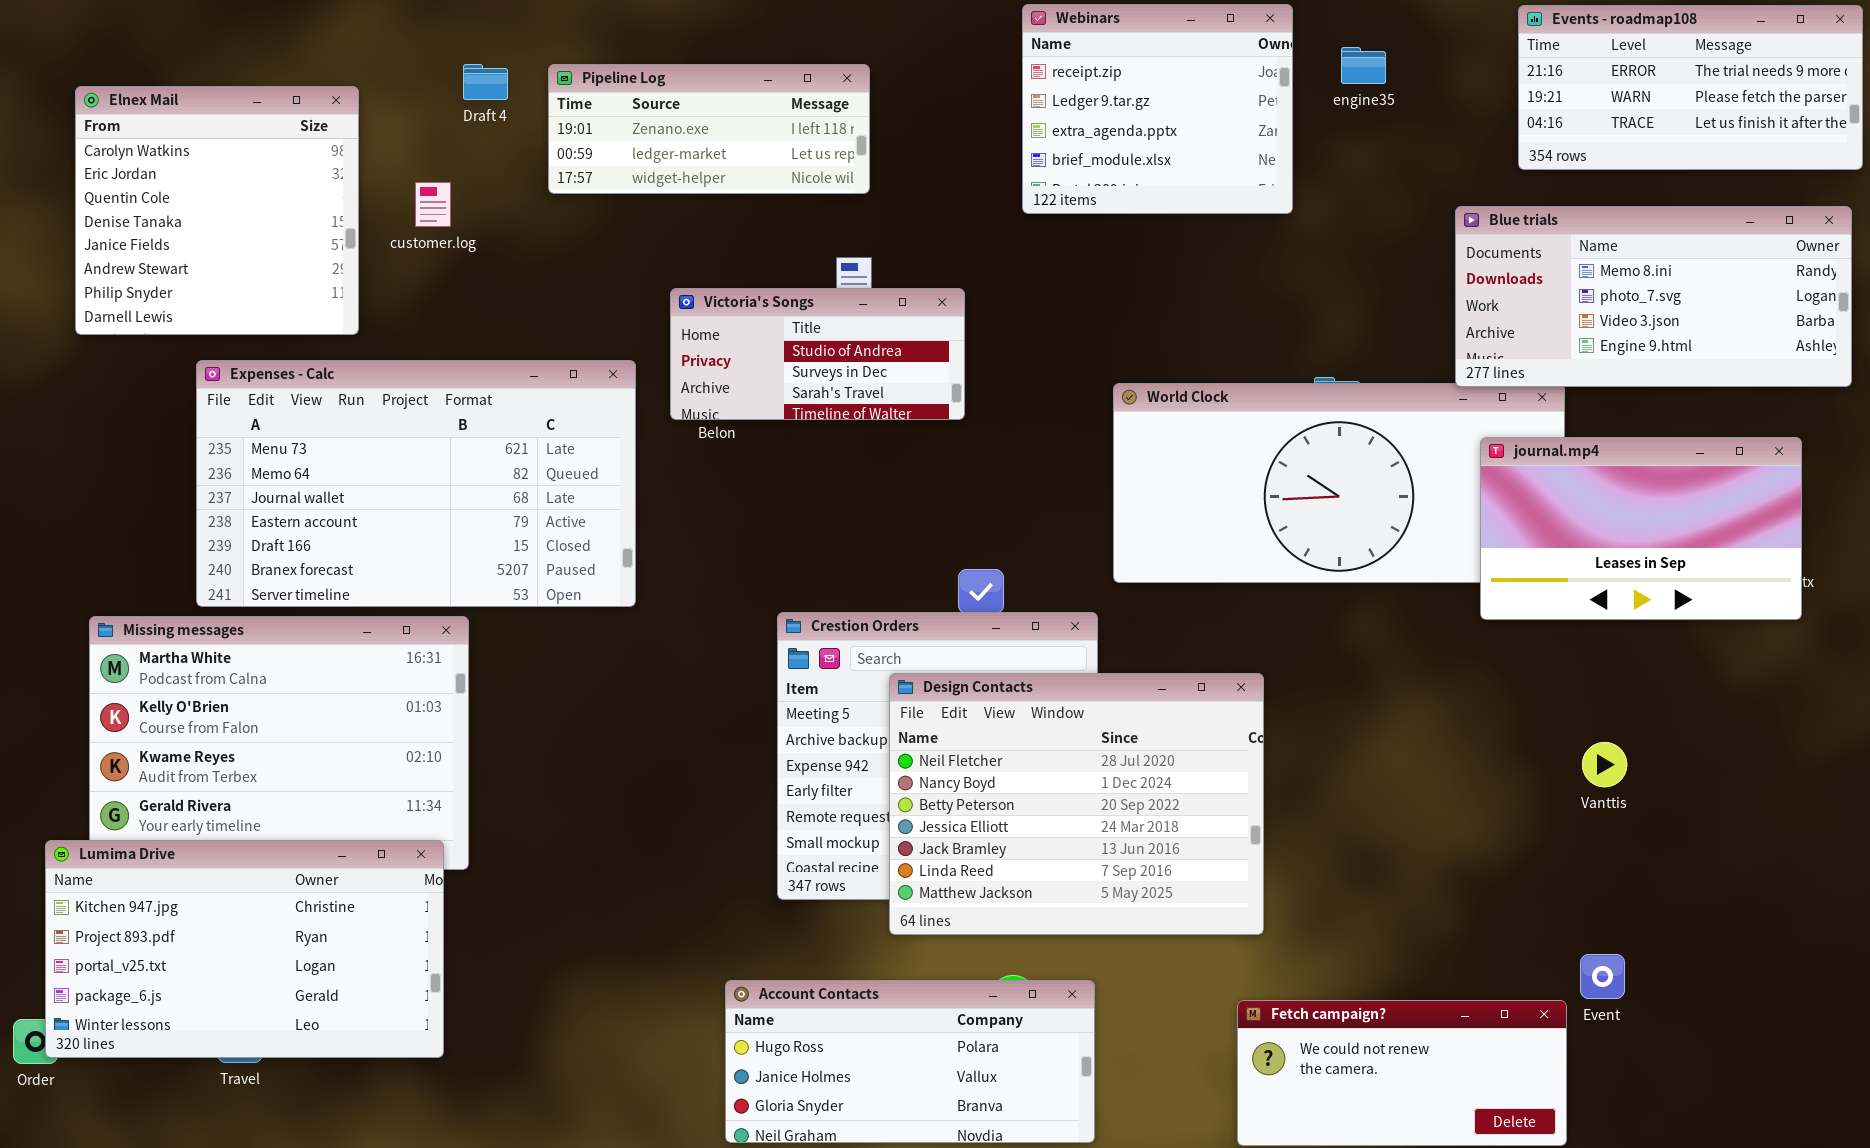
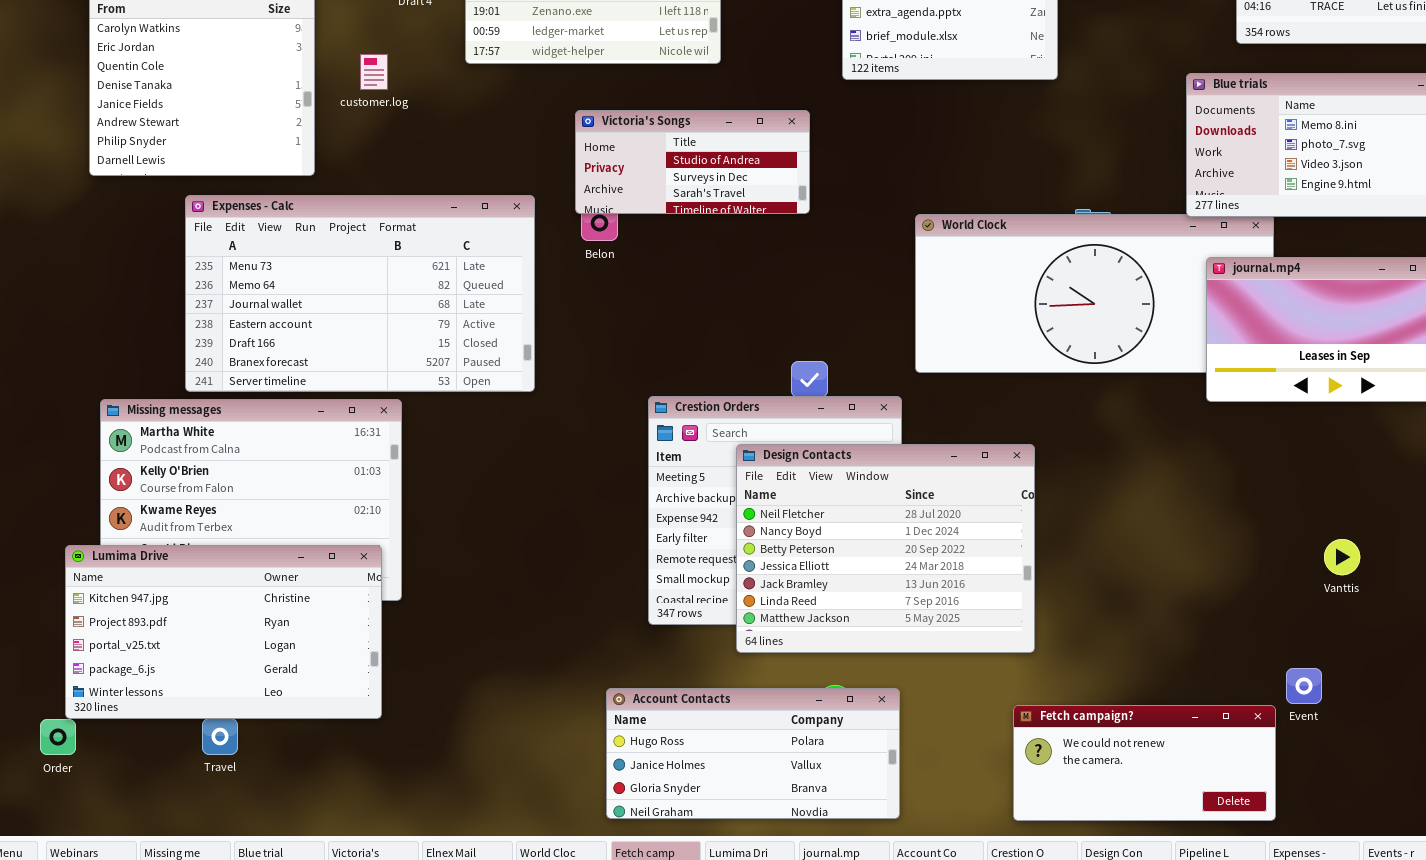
Victoria's Songs: [670,288,965,420] -> [575,110,810,214], moved
Vanttis: [1582,742,1627,787] -> [1324,539,1360,575], moved
Lumima Drive: [45,840,444,1058] -> [65,545,382,719], moved

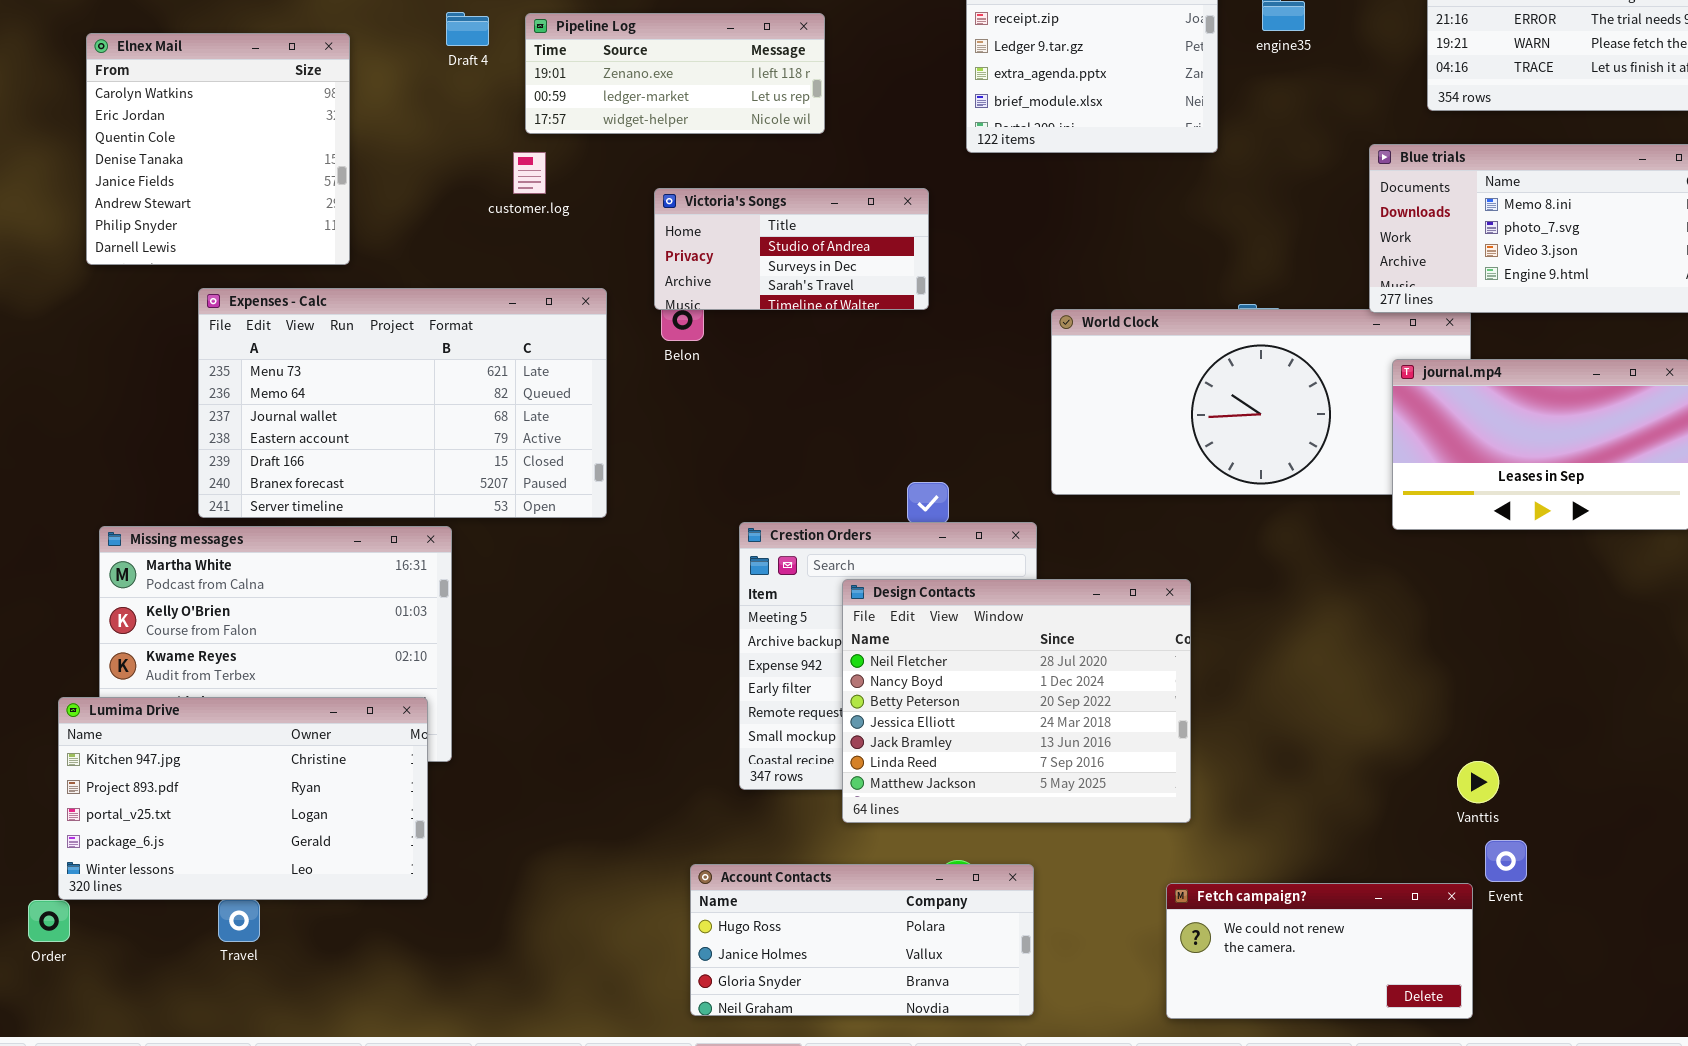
customer.log: [360,54,388,90] -> [513,152,546,194], moved
Vanttis: [1324,539,1360,575] -> [1457,761,1499,803], moved

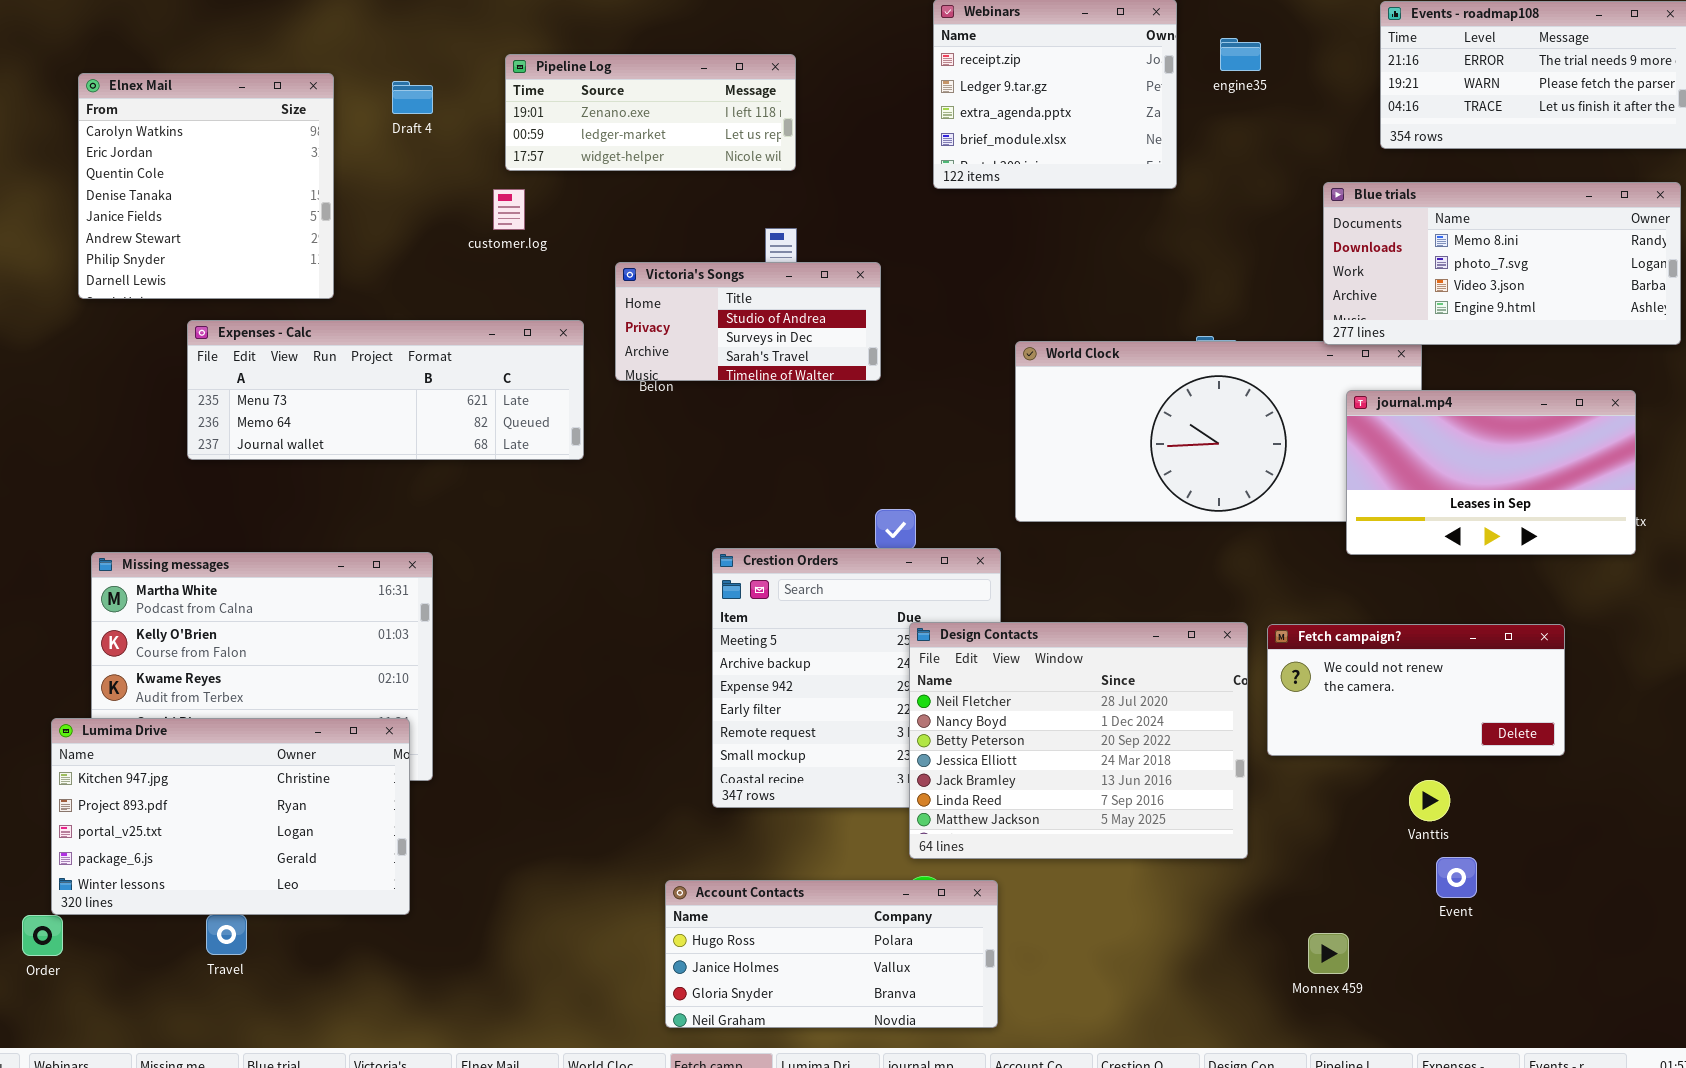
Draft 4: [446,12,489,46] -> [392,81,433,114], moved
Victoria's Songs: [654,188,929,310] -> [615,262,881,381], moved
Expenses - Calc: [198,288,607,518] -> [187,320,584,460], resized
Design Contacts: [842,579,1191,823] -> [909,622,1248,859], moved
Fetch campaign?: [1166,883,1473,1019] -> [1267,624,1565,756], moved

